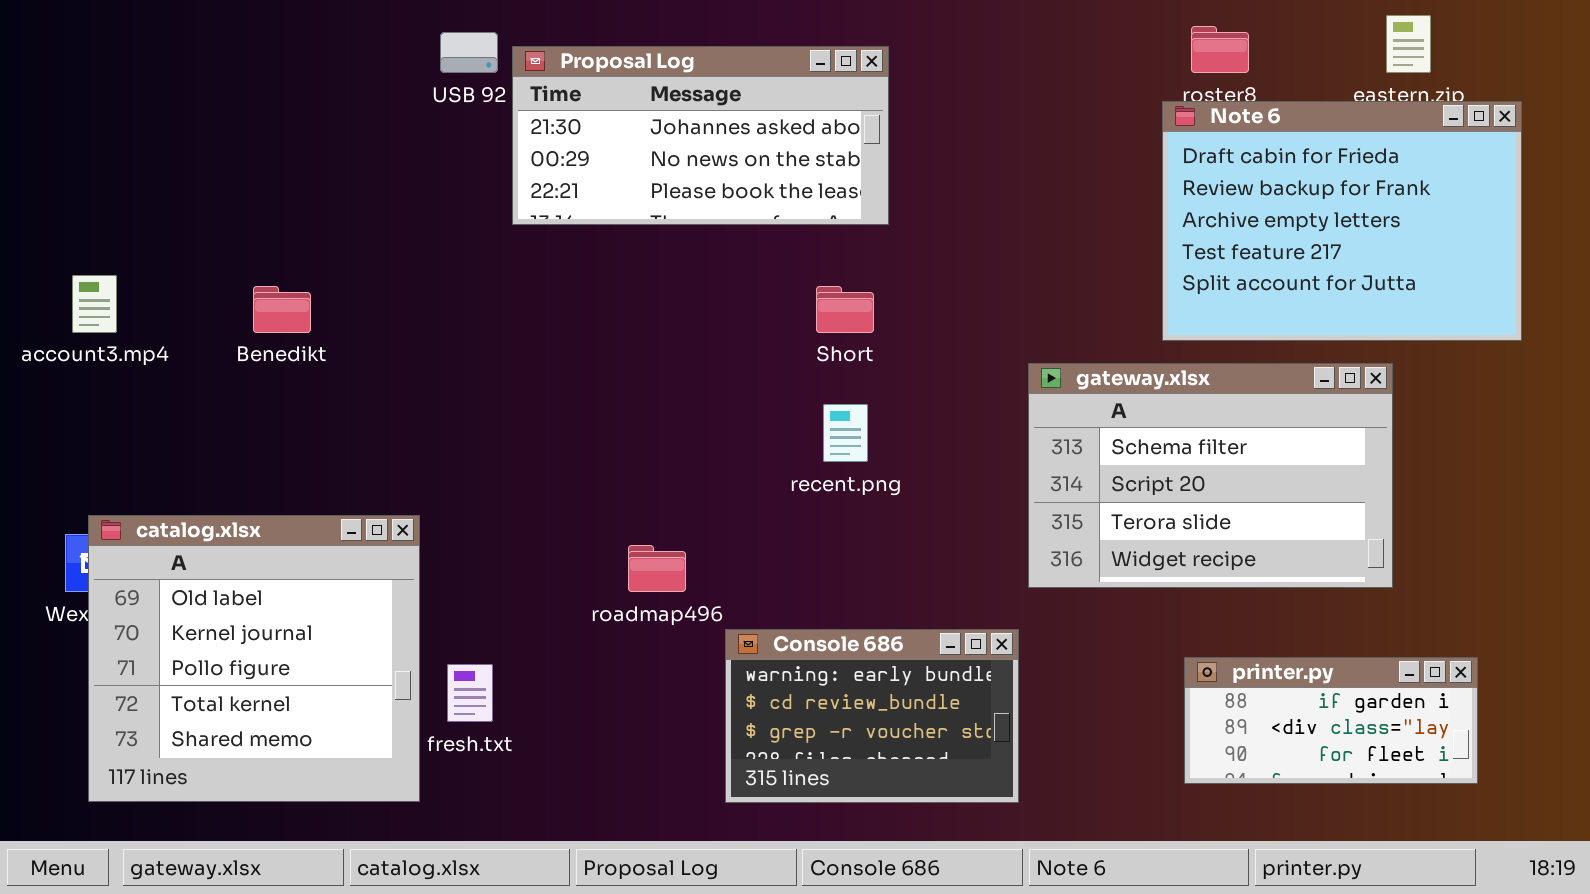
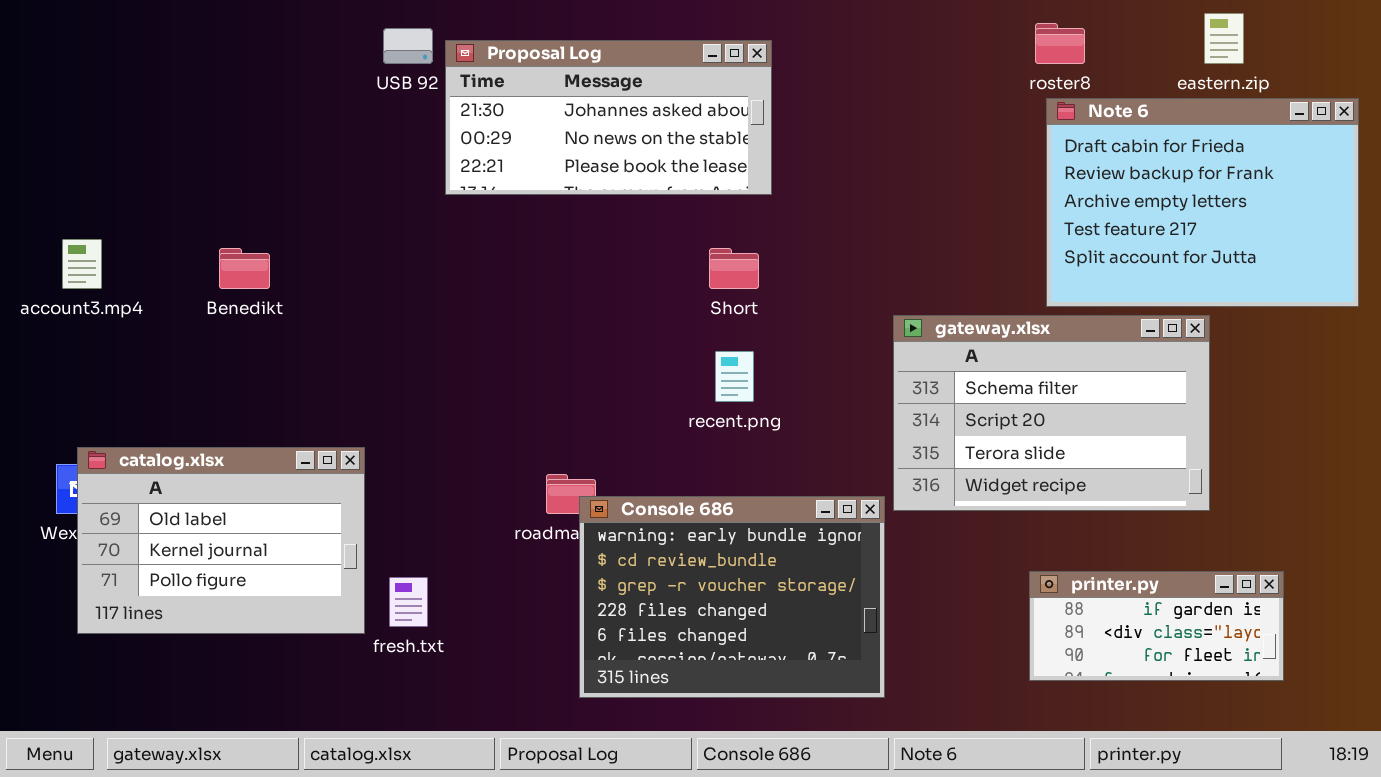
Note 6: [1162,101,1522,341] -> [1046,98,1359,307], moved
catalog.xlsx: [88,515,420,802] -> [77,447,365,634], resized
Console 686: [725,629,1019,803] -> [579,496,885,698], resized

